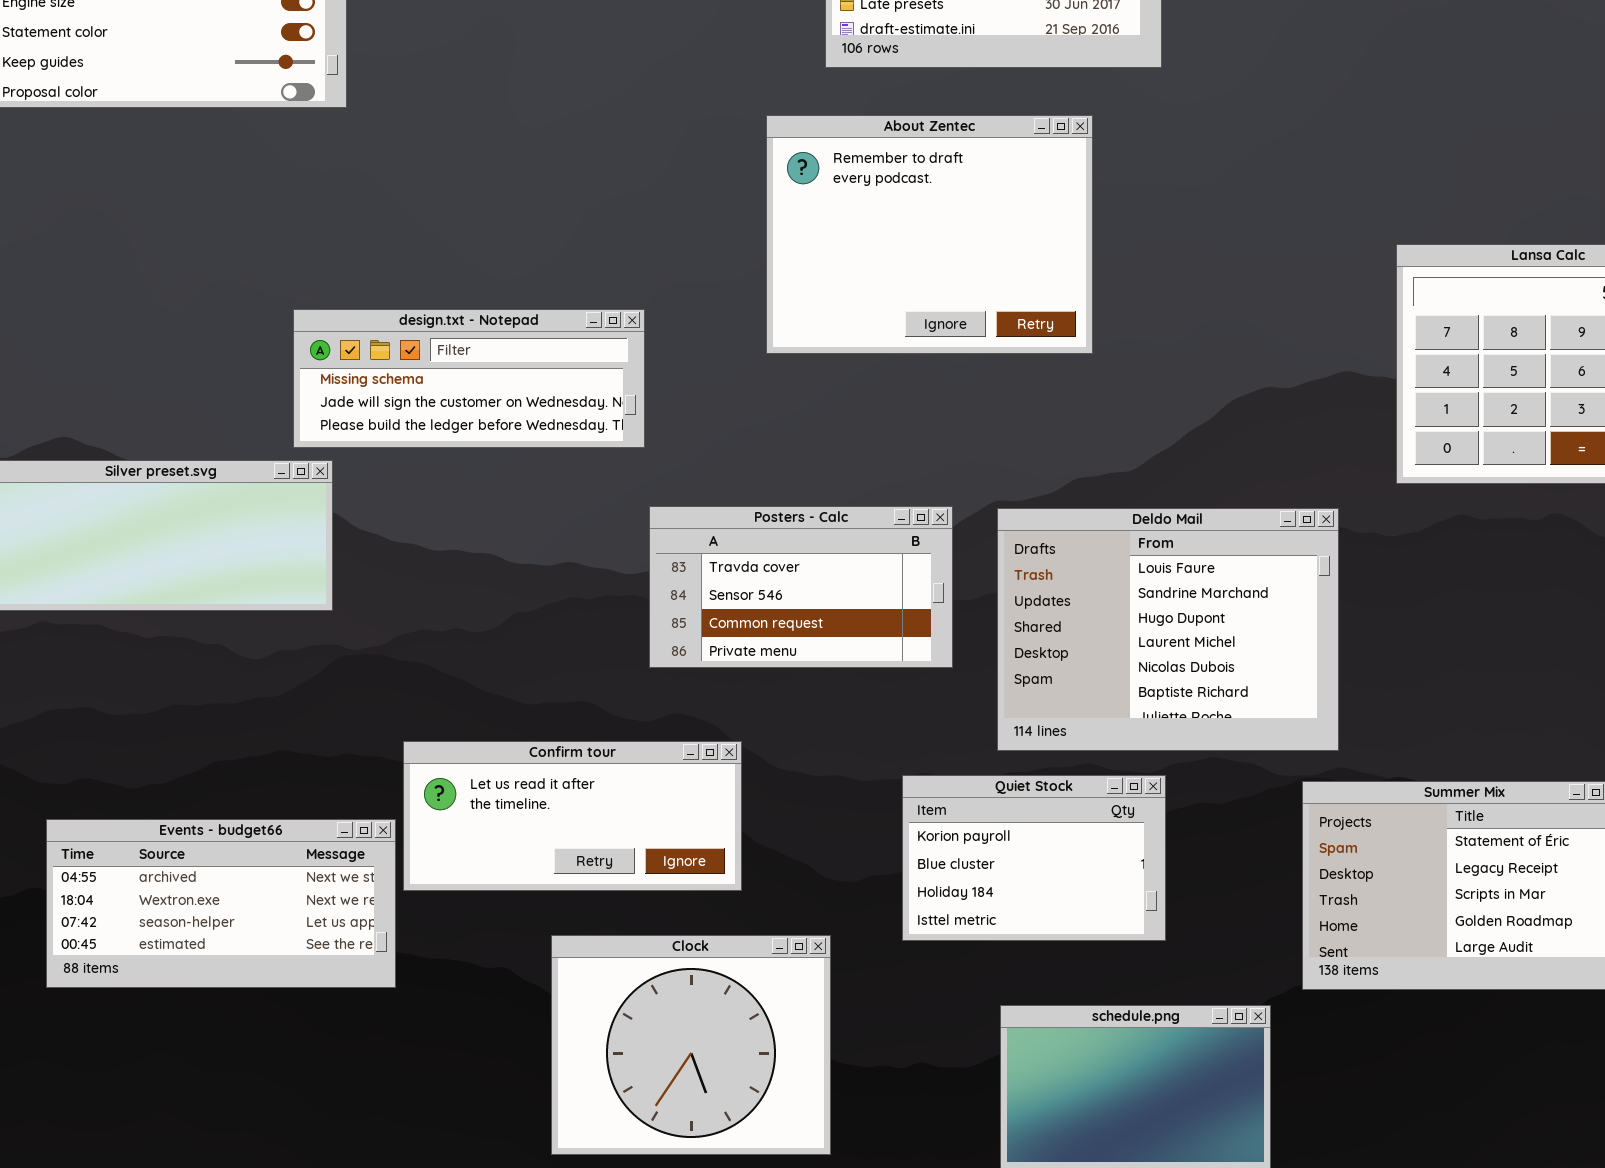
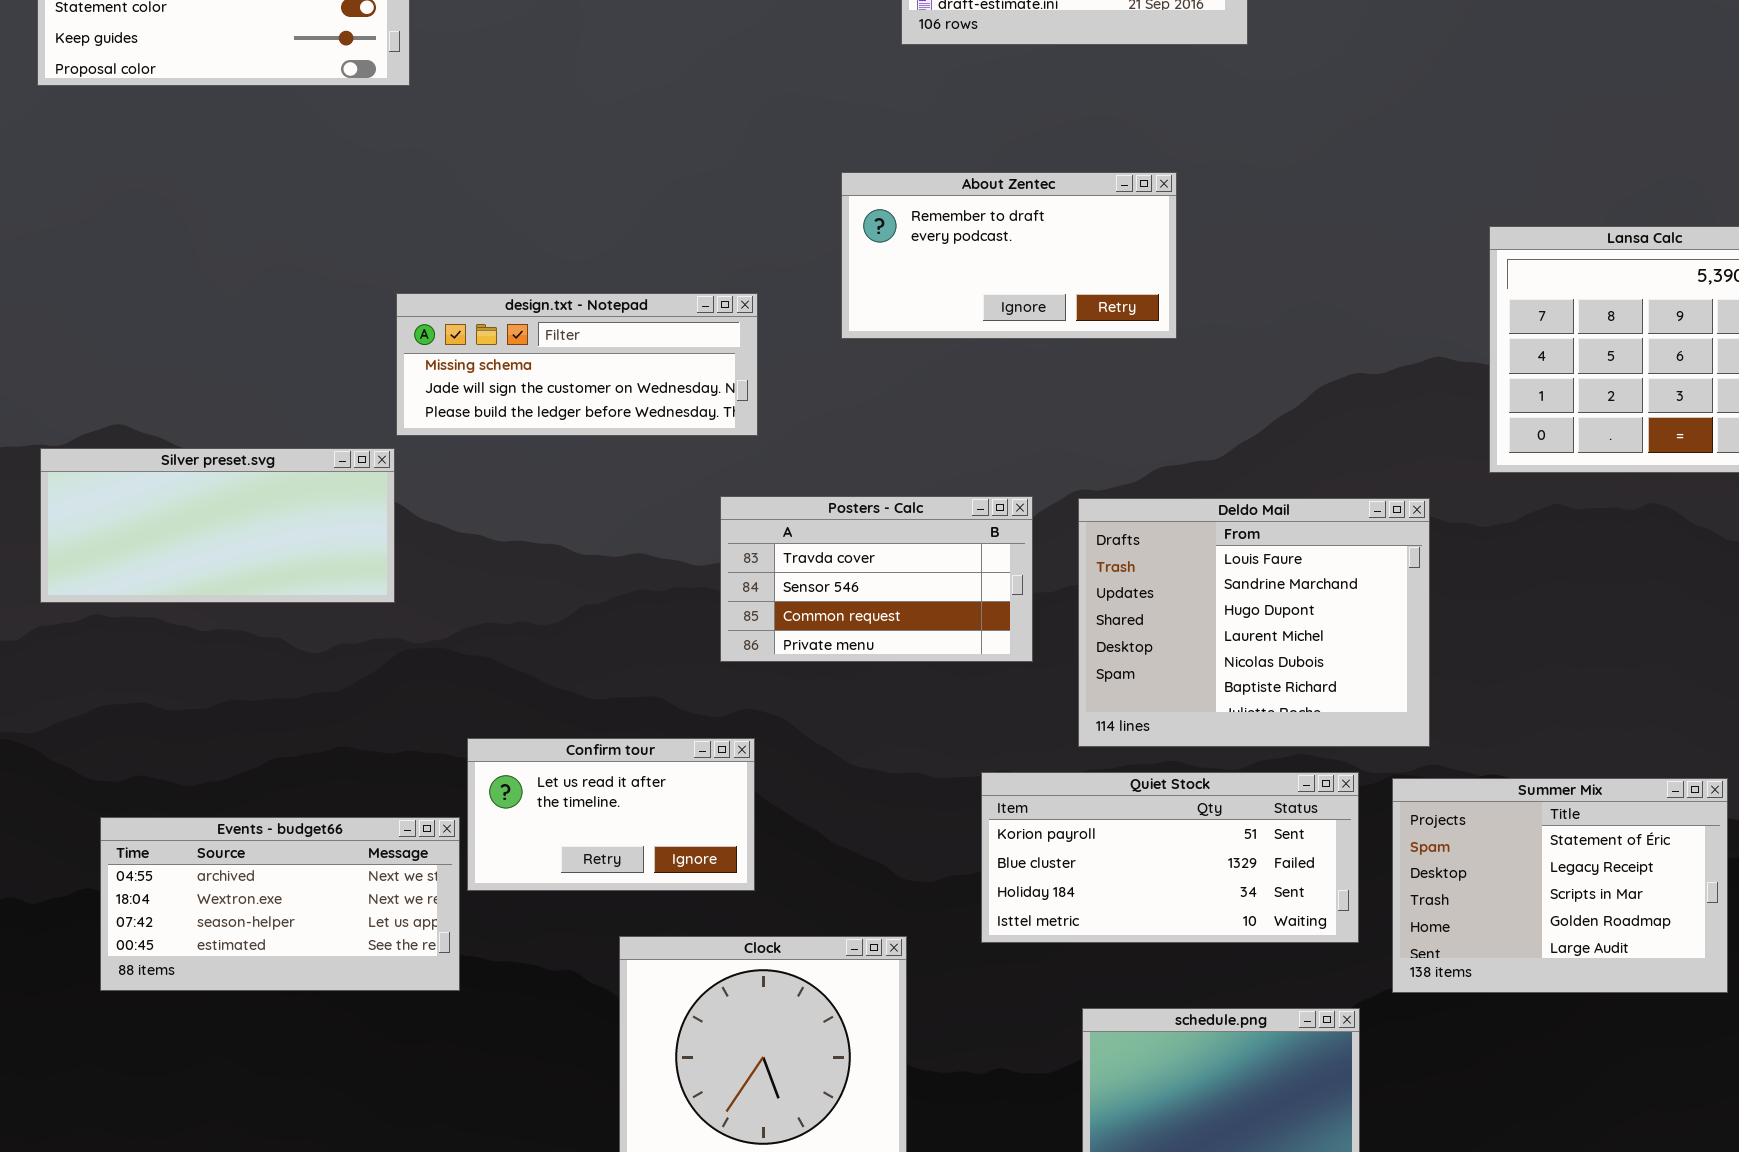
About Zentec: [766,115,1093,354] -> [841,172,1177,339], resized
design.txt - Notepad: [293,309,645,448] -> [396,293,758,436], moved
Confirm tour: [403,741,742,891] -> [467,738,755,891], resized
Quiet Stock: [902,775,1166,941] -> [981,772,1359,943], resized

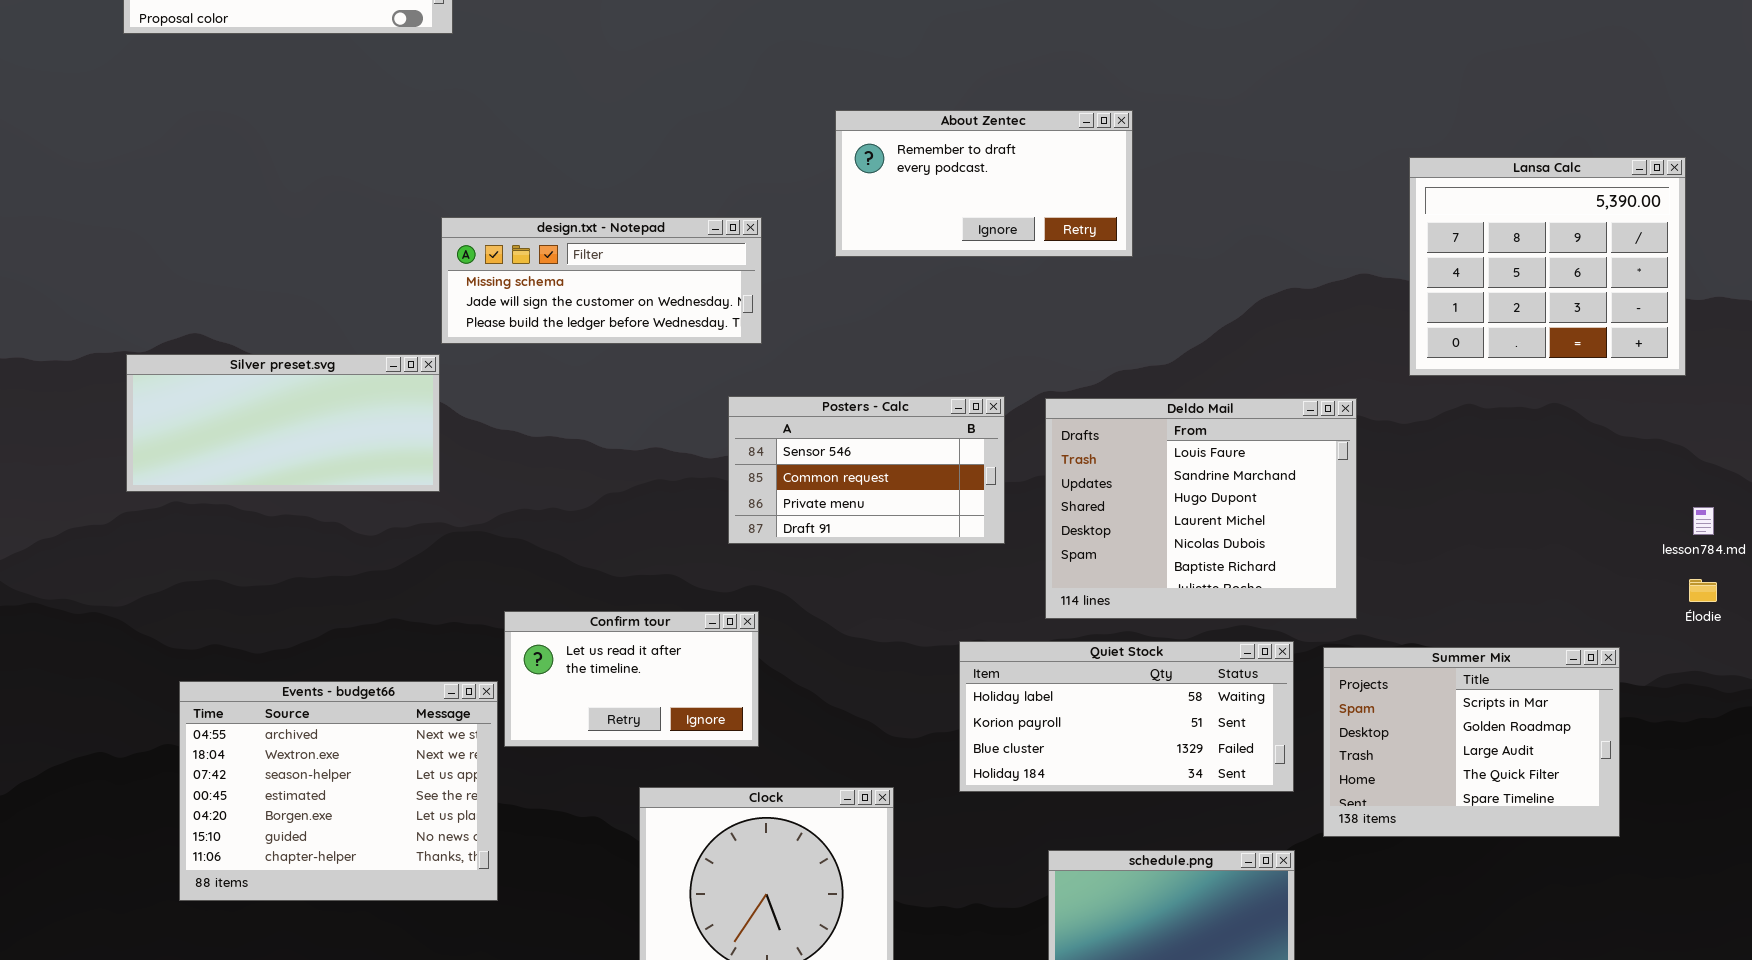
Posters - Calc: [720,496,1033,662] -> [728,396,1005,544], scrolled down 1 row
Quiet Stock: [981,772,1359,943] -> [959,641,1294,792], scrolled up 1 row
Summer Mix: [1392,778,1728,993] -> [1323,647,1620,837], scrolled down 2 rows
Events - budget66: [100,817,460,991] -> [179,681,498,901], resized

